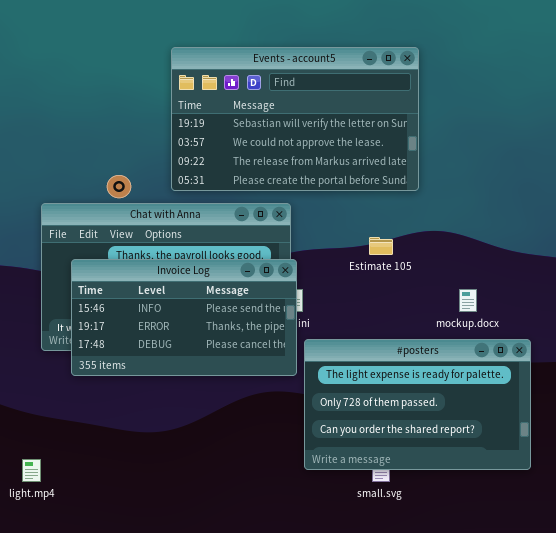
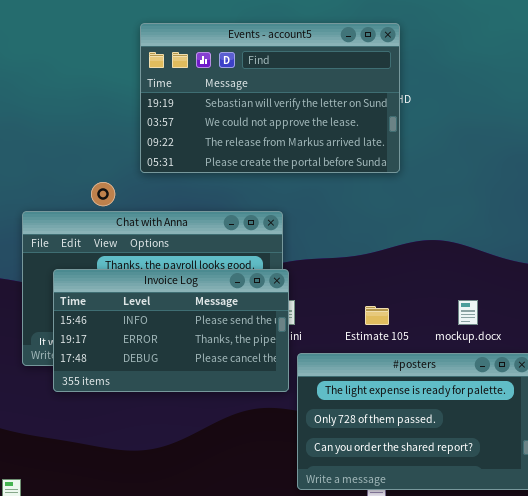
Events - account5: [171,47,419,191] -> [140,23,400,173], moved
Estimate 105: [369,237,393,255] -> [365,306,389,325], moved

